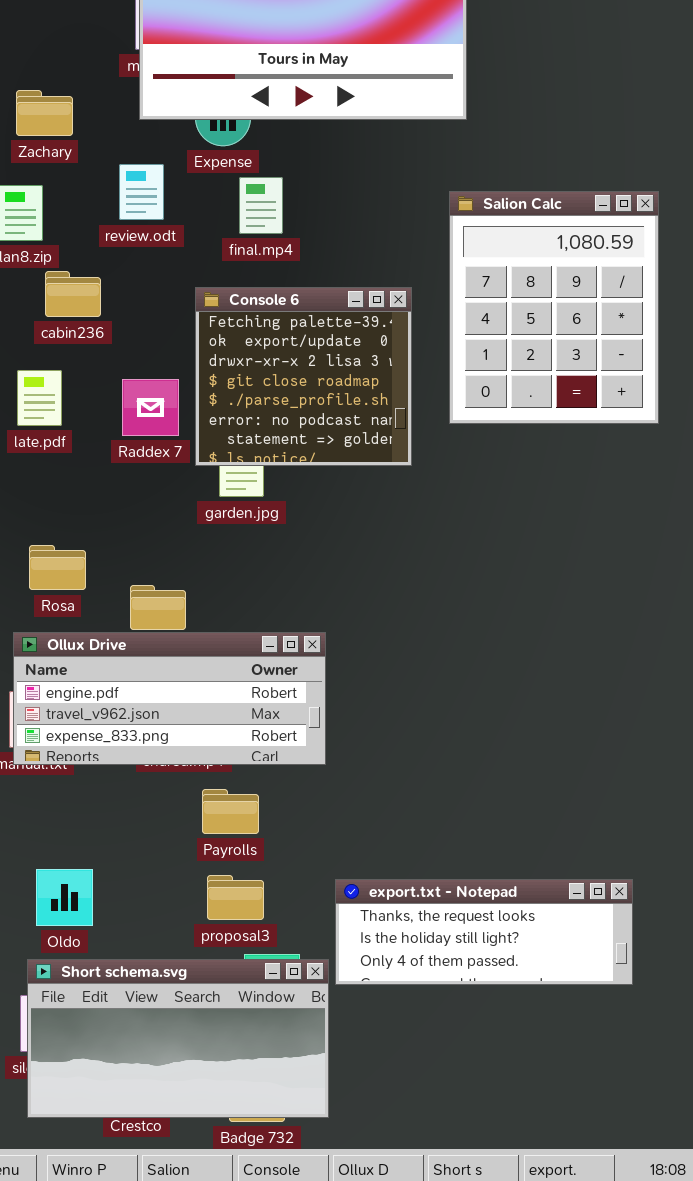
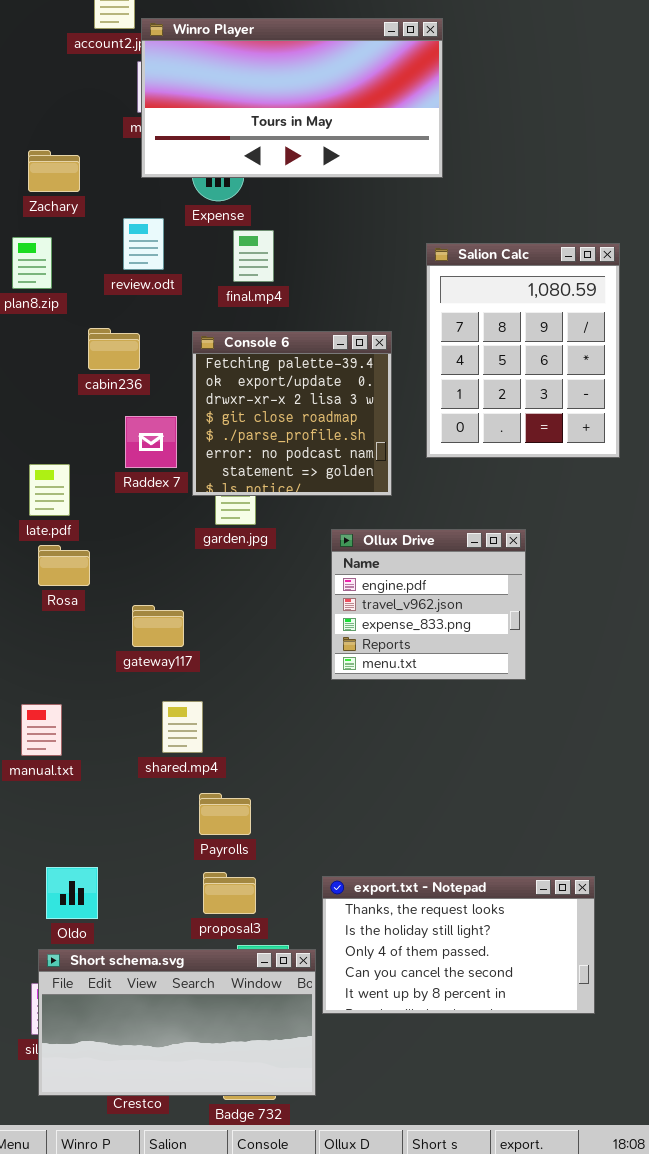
cabin236: [45,271,101,317] -> [88,328,140,370], moved
late.pdf: [17,370,62,426] -> [29,464,70,516], moved
Rosa: [29,545,86,590] -> [38,545,90,586], moved
Ollux Drive: [13,632,326,765] -> [331,529,526,680], moved, resized
export.txt - Notepad: [335,879,633,985] -> [322,876,595,1014], resized

